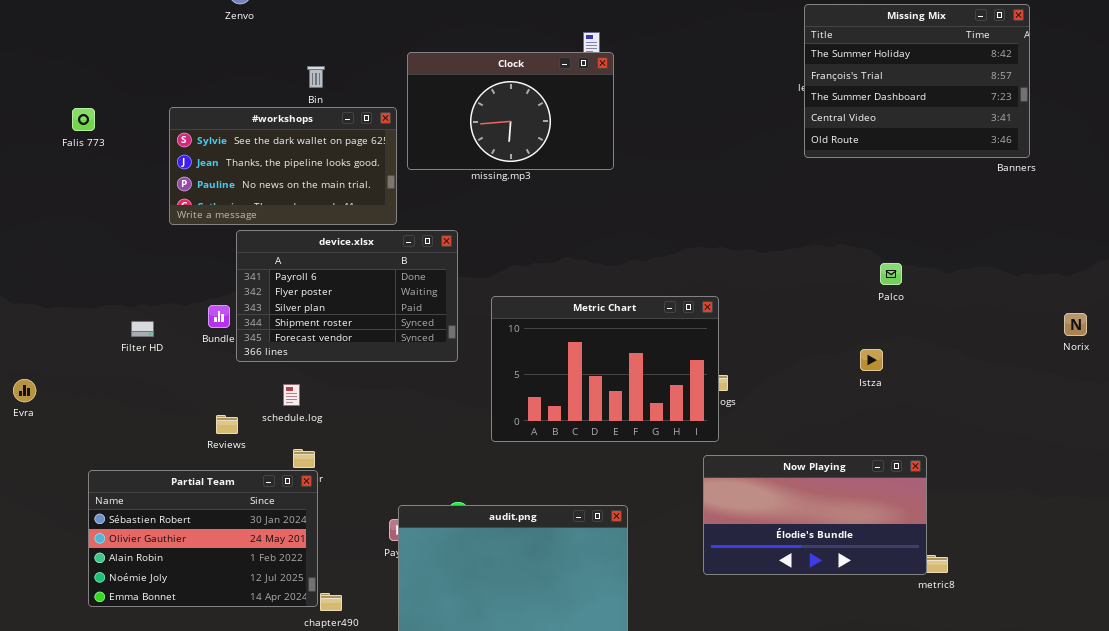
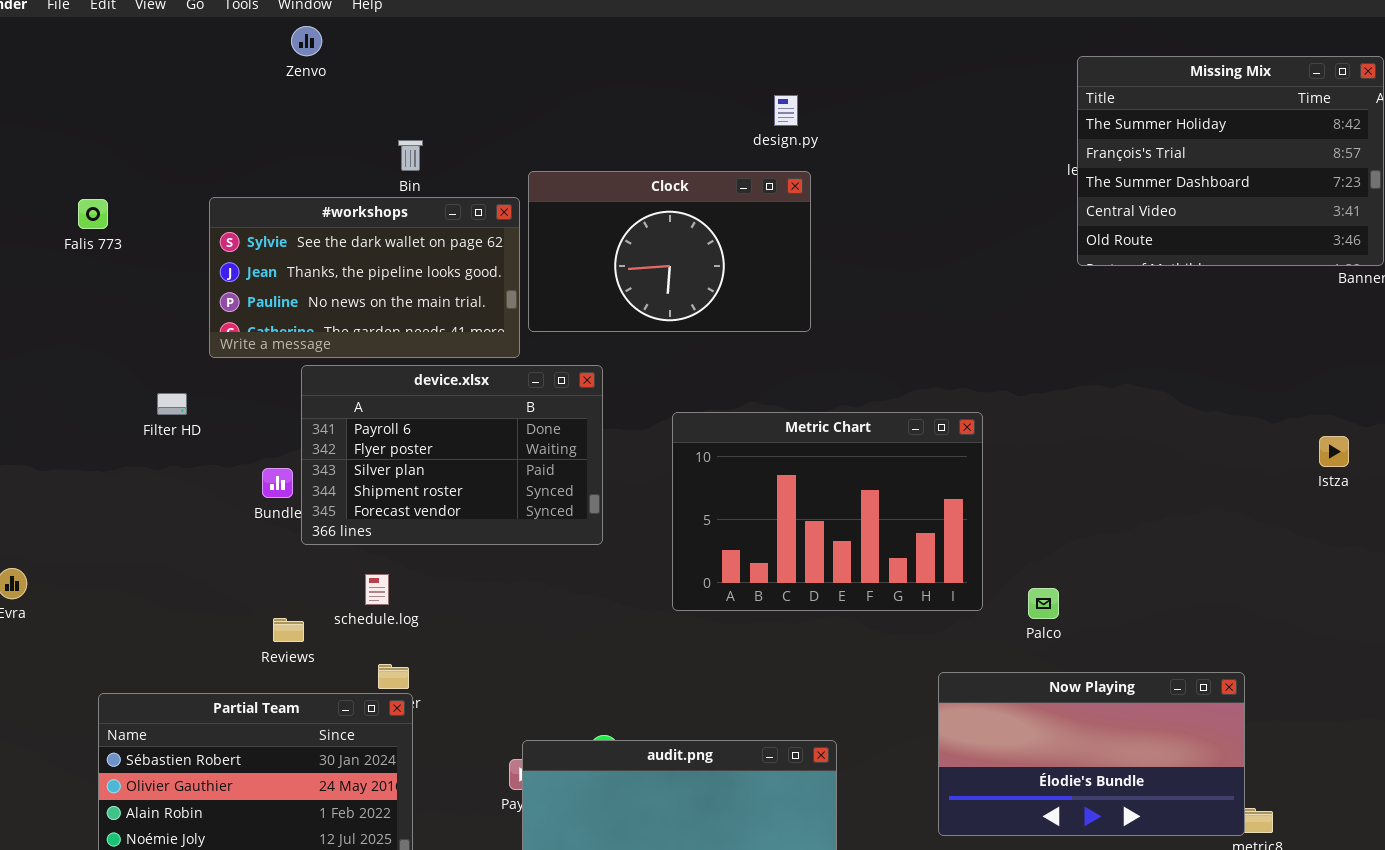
Clock: [407,52,614,170] -> [528,171,811,332], moved
Palco: [880,263,902,285] -> [1028,588,1059,619], moved
Metric Chart: [491,296,719,442] -> [672,412,983,611], moved
Filter HD: [131,321,154,337] -> [157,393,187,415], moved
Istza: [860,349,883,371] -> [1319,436,1349,467], moved

